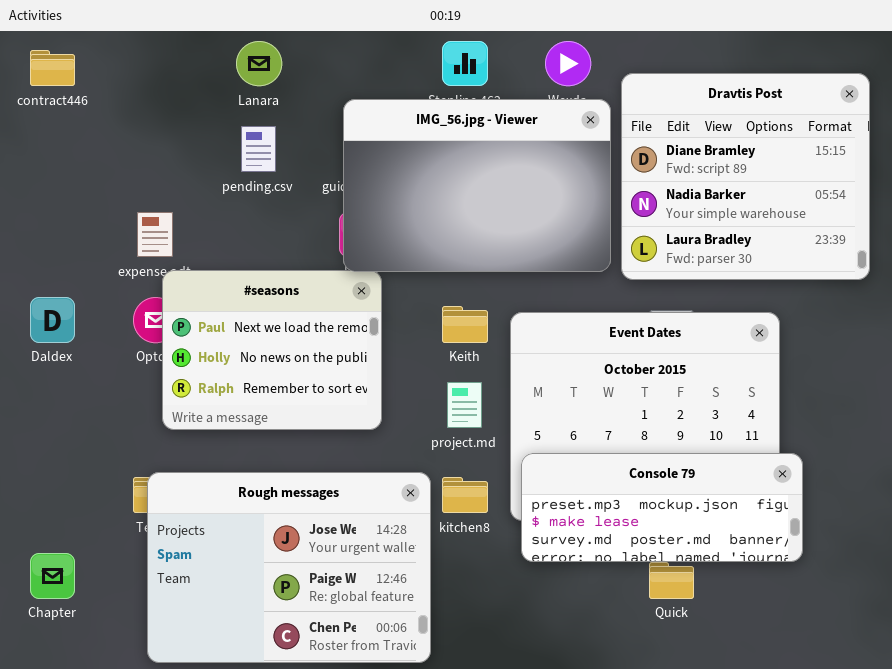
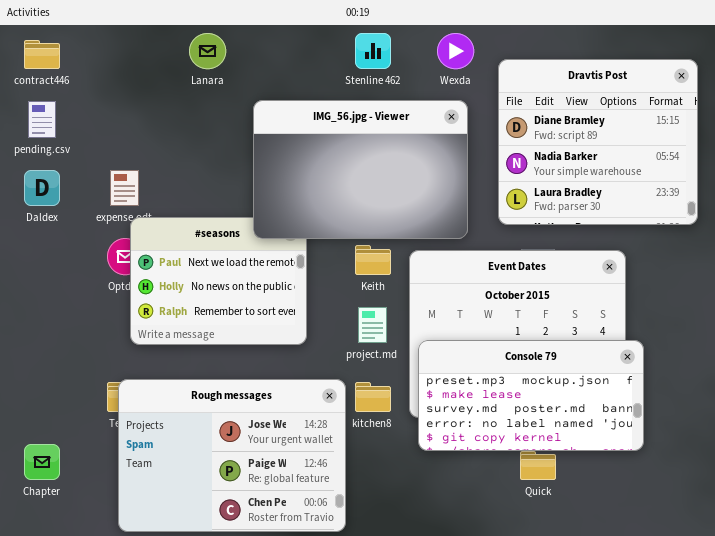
IMG_56.jpg - Viewer: [343,99,611,272] -> [253,100,468,239], moved
pending.csv: [241,126,276,172] -> [28,101,56,138], moved
Daldex: [30,297,75,343] -> [24,170,60,206], moved
Console 79: [521,453,803,562] -> [418,340,644,451], resized

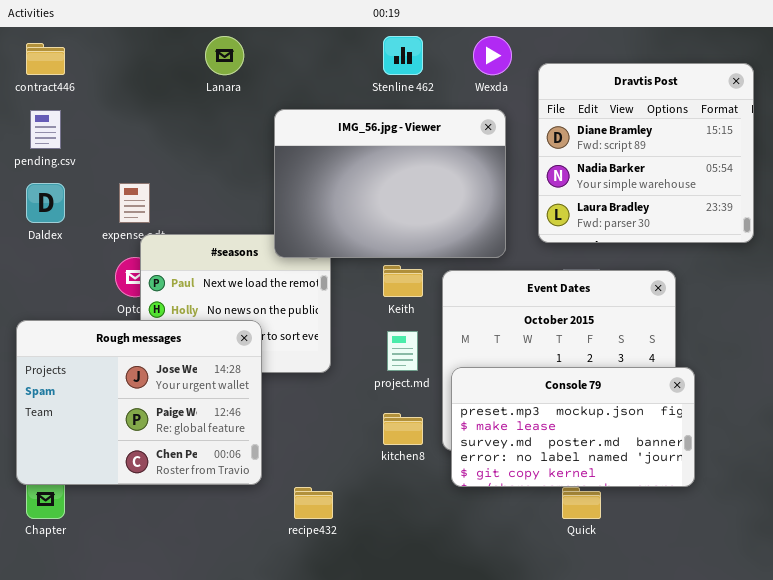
Rough messages: [118,379,346,532] -> [16,320,262,485], moved

